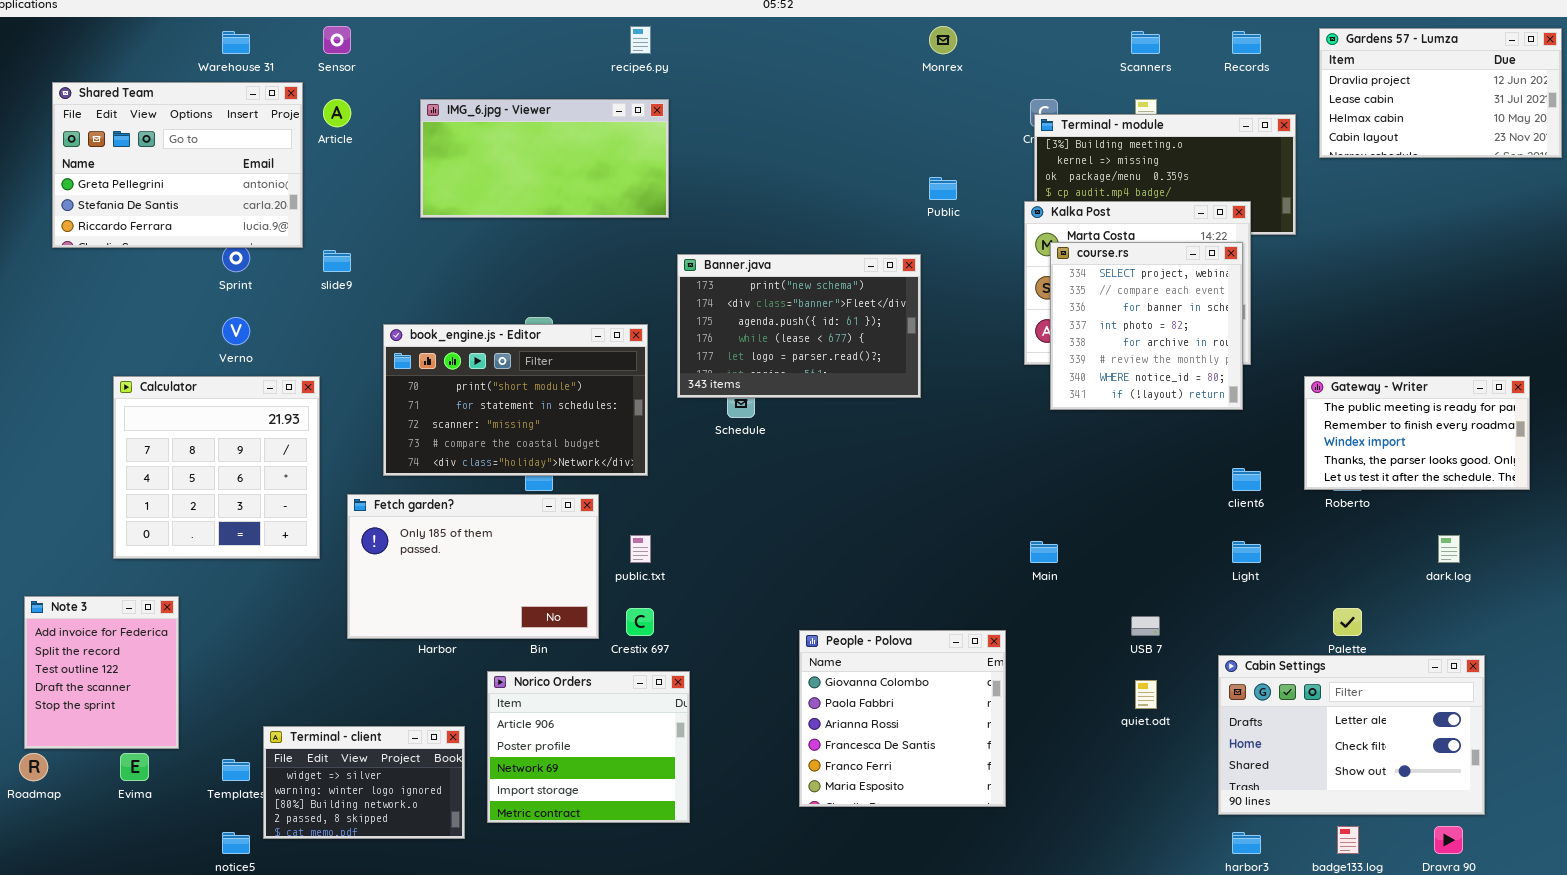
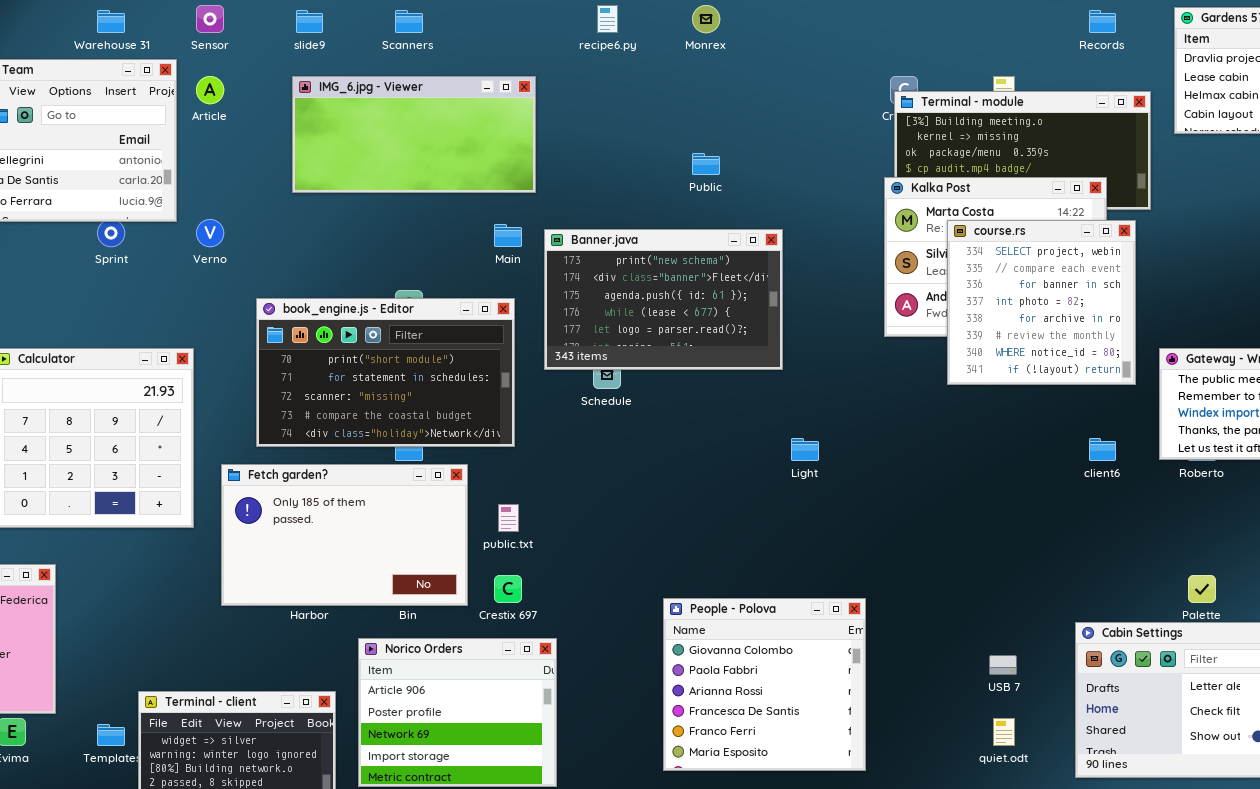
recipe6.py: [630,26,651,54] -> [597,5,618,33], moved
Monrex: [929,26,957,54] -> [692,5,720,33], moved
Scanners: [1131,31,1160,54] -> [395,10,423,33], moved
Public: [929,177,957,200] -> [692,153,720,175], moved
course.rs: [1050,242,1243,410] -> [947,220,1136,385], moved
slide9: [323,250,351,272] -> [296,10,323,33], moved
Verno: [222,317,250,345] -> [196,219,224,247], moved
Main: [1030,541,1058,563] -> [494,224,522,247], moved
Light: [1232,541,1261,563] -> [791,438,819,461], moved
USB 7: [1131,616,1160,636] -> [989,655,1017,675], moved
quiet.odt: [1135,680,1157,709] -> [993,718,1015,746], moved

